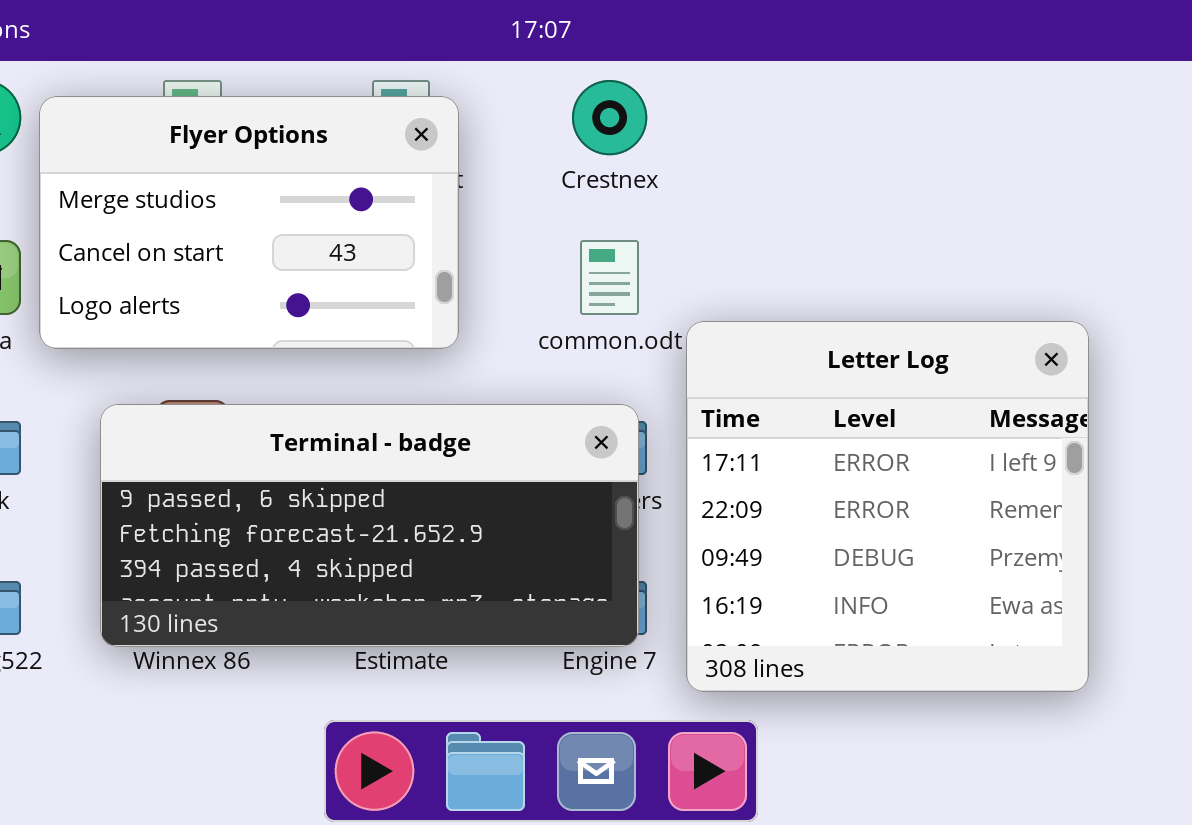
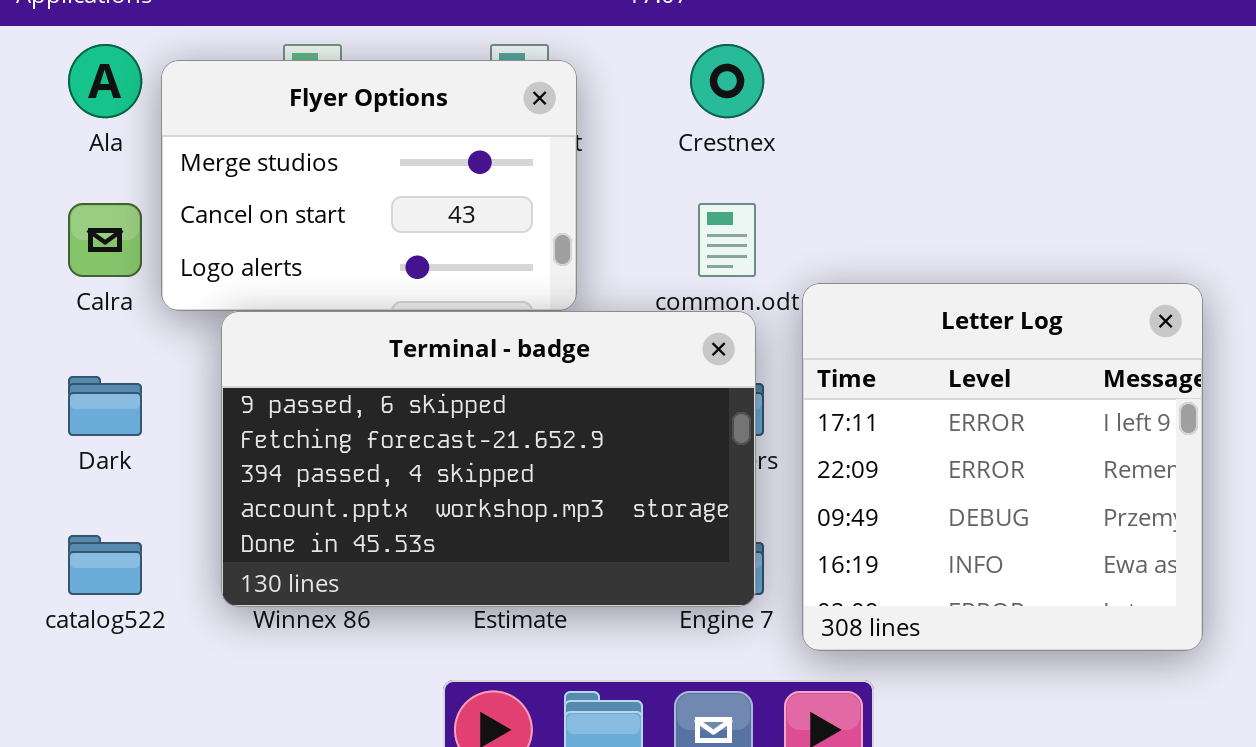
Terminal - badge: [100,404,639,647] -> [221,311,756,607], resized

